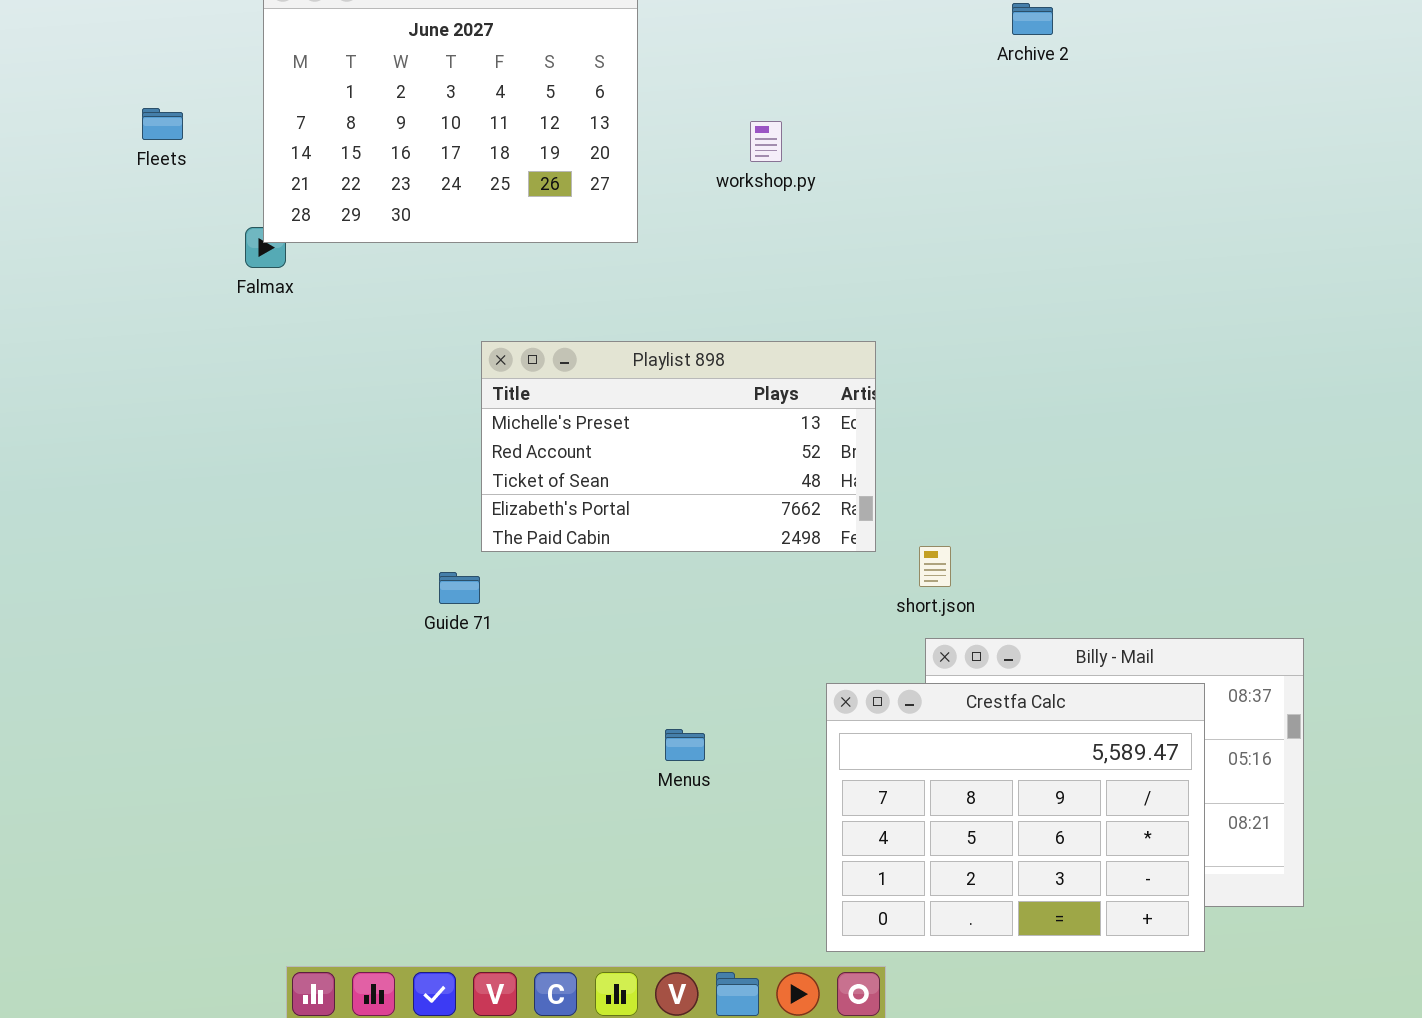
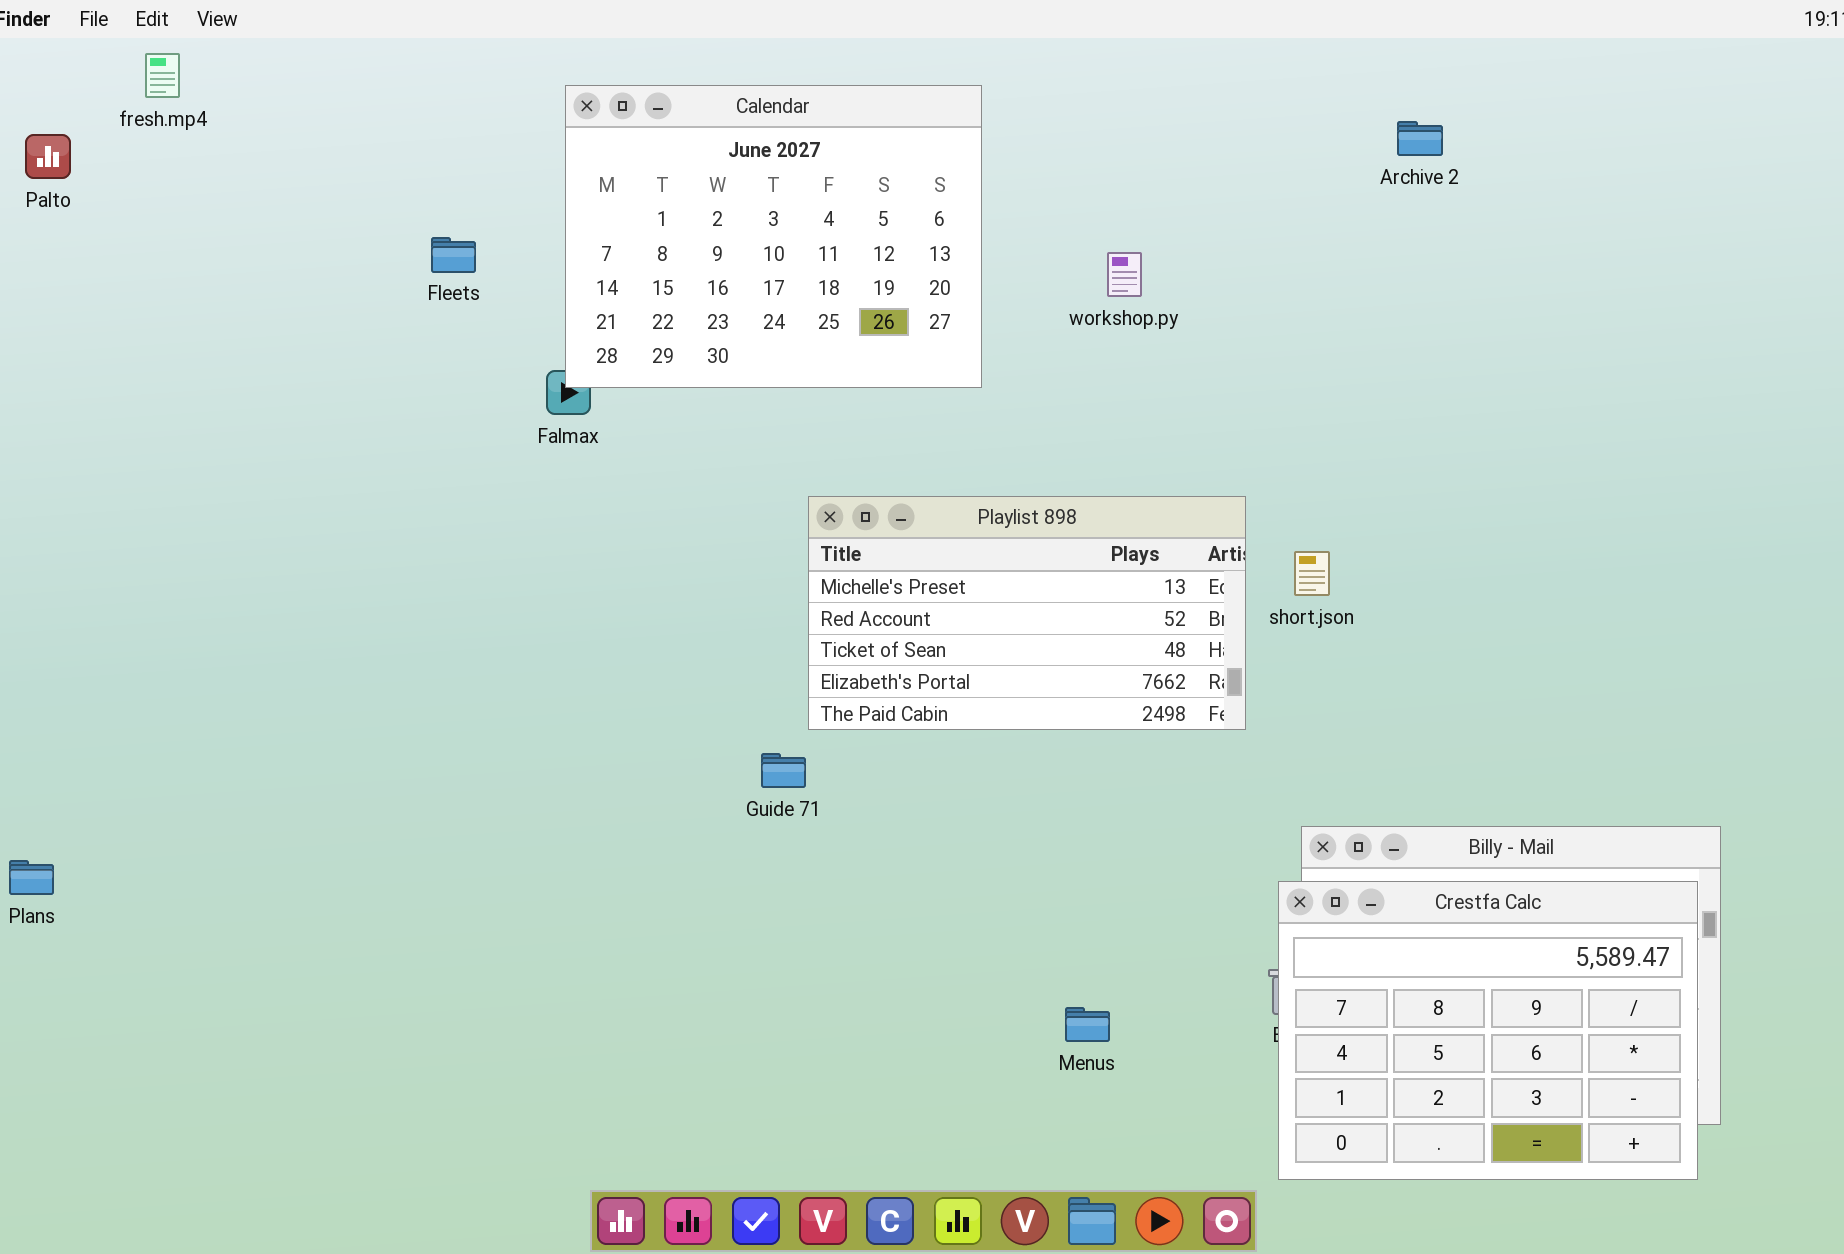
short.json: [919,546,951,587] -> [1294,551,1330,596], moved
Crestfa Calc: [826,683,1205,952] -> [1278,881,1698,1180], moved
Menus: [665,729,705,761] -> [1065,1007,1110,1042], moved

